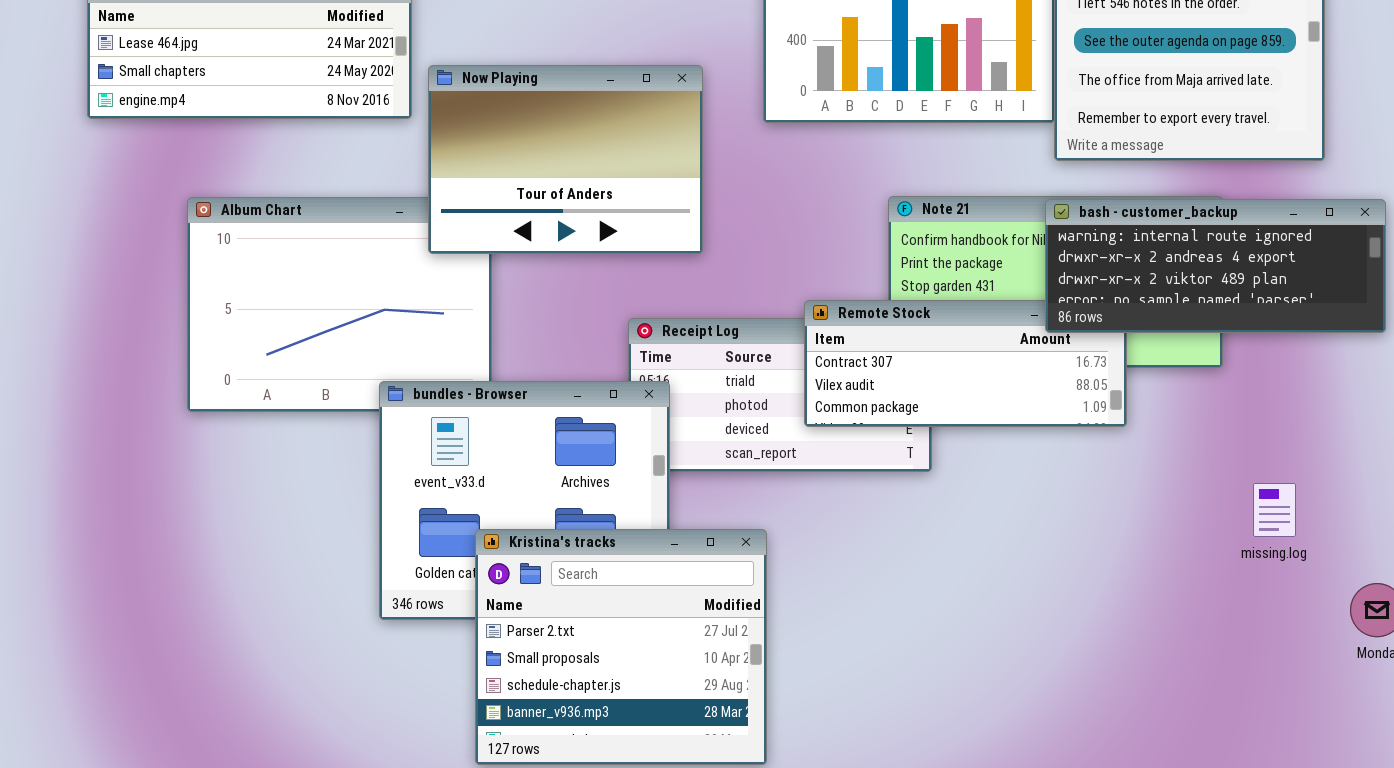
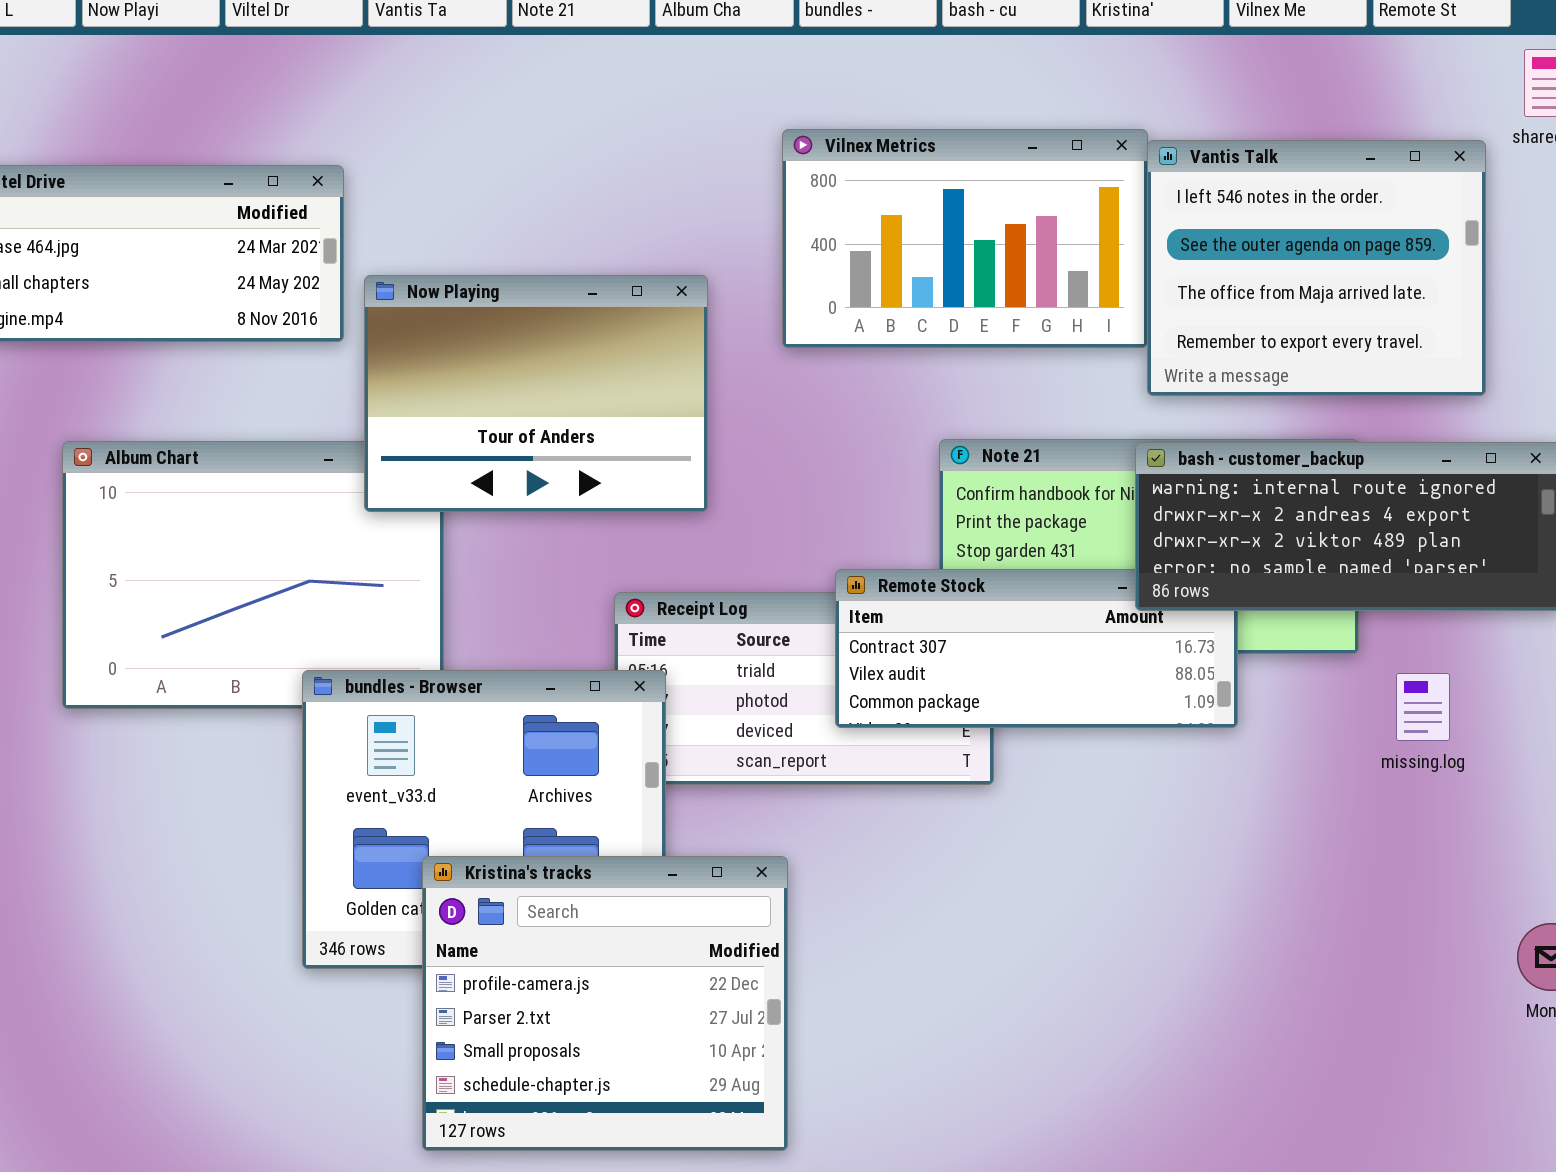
missing.log: [1253,483,1296,537] -> [1396,673,1450,741], moved
Kristina's tracks: [475,529,767,765] -> [422,856,788,1151], scrolled up 1 row

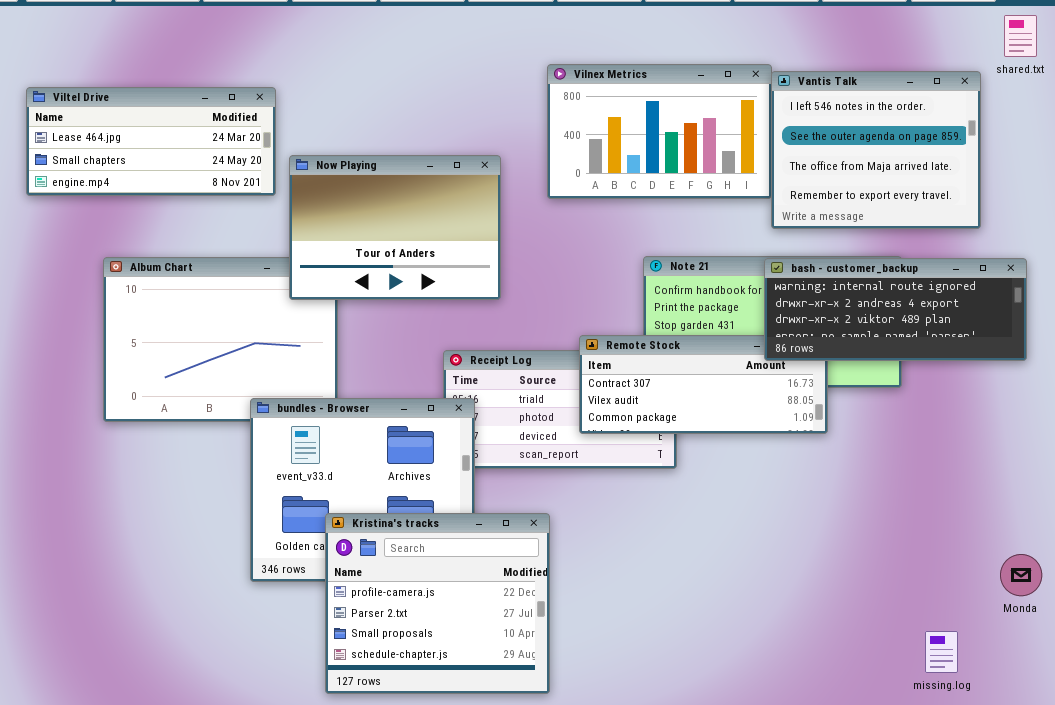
missing.log: [1396,673,1450,741] -> [925,631,958,673], moved

